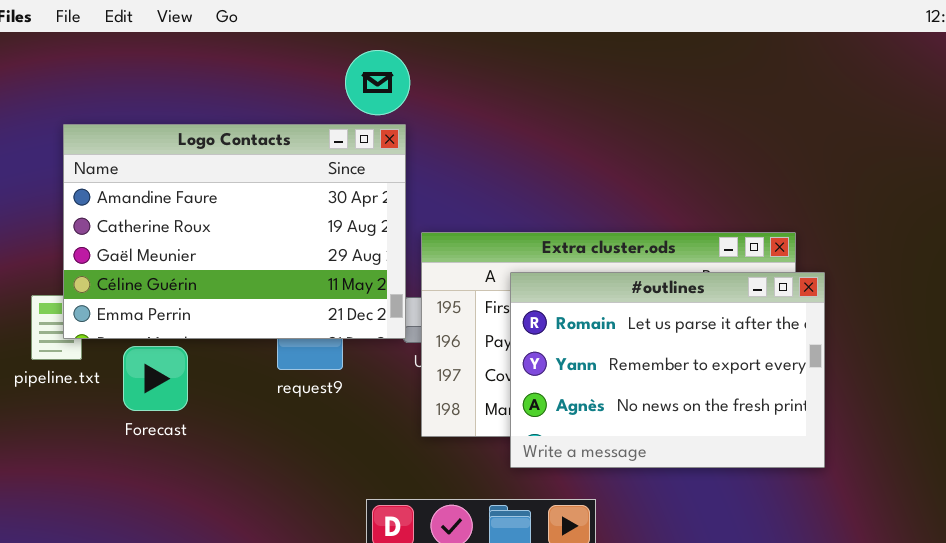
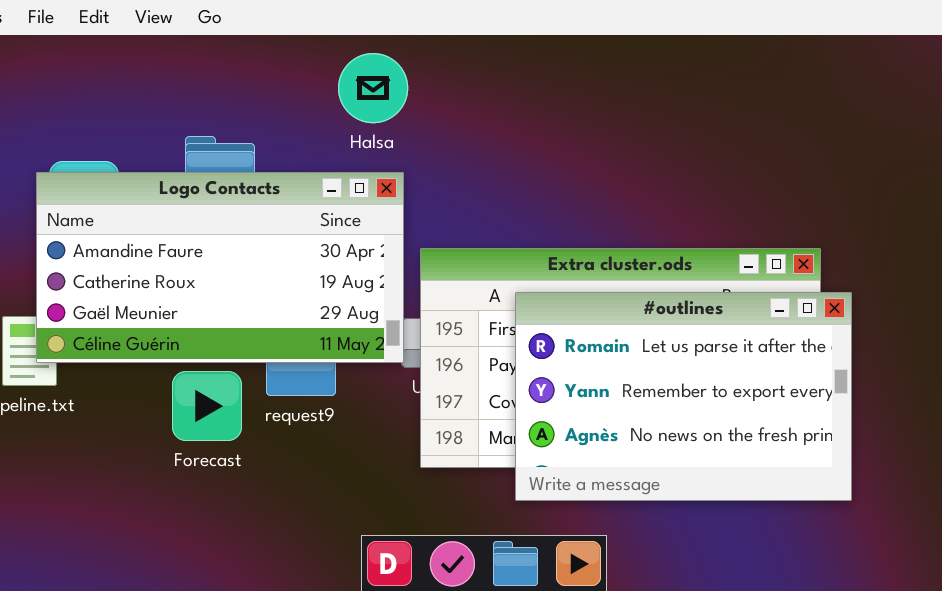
Logo Contacts: [63,124,406,339] -> [36,172,404,363], resized
Forecast: [123,346,188,411] -> [172,371,242,441], moved

